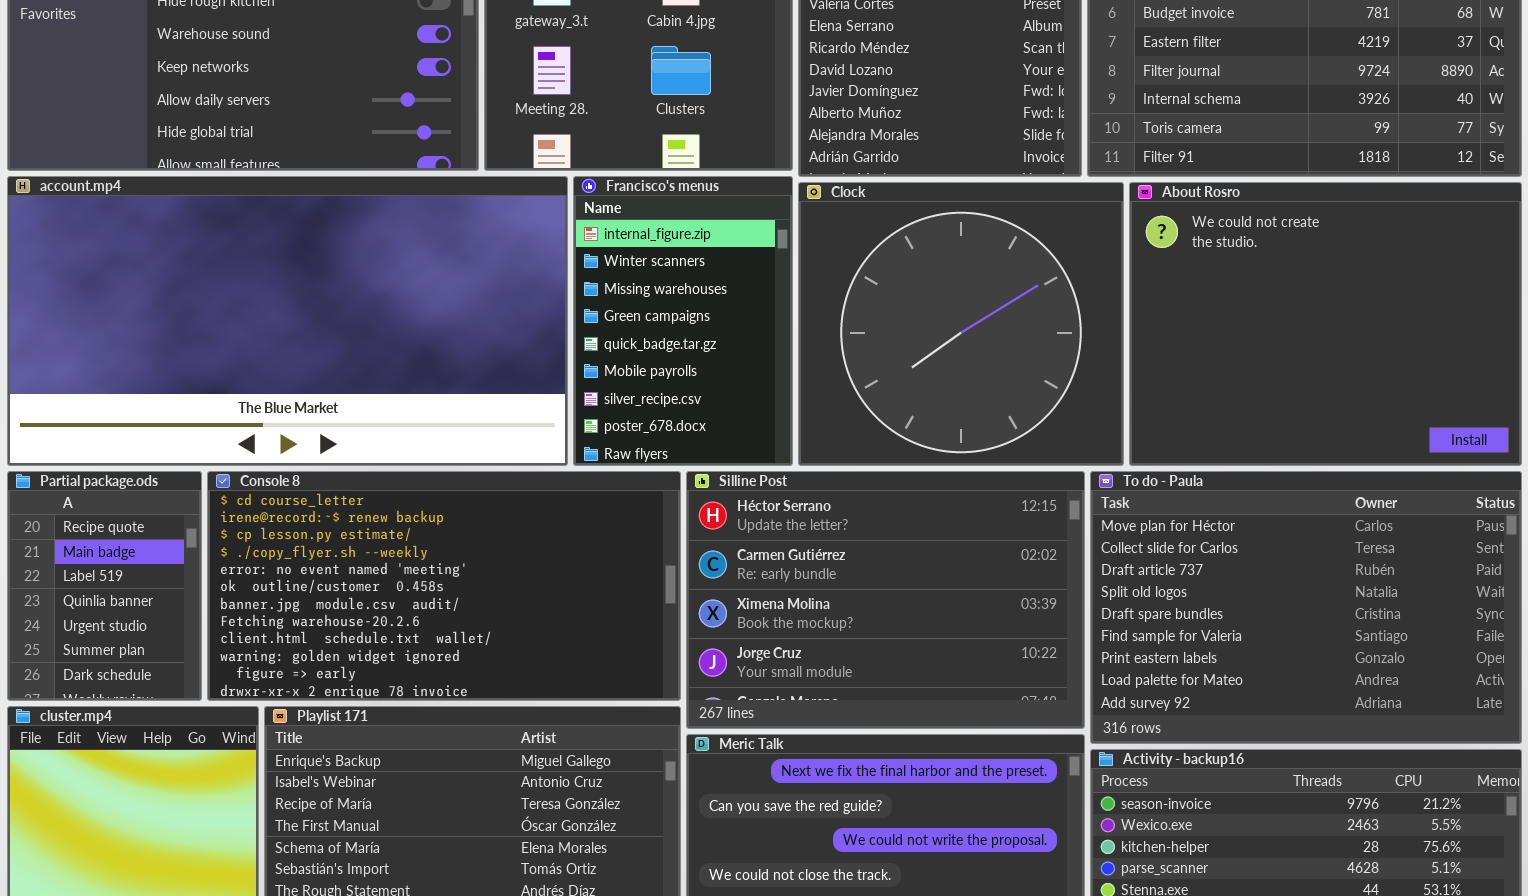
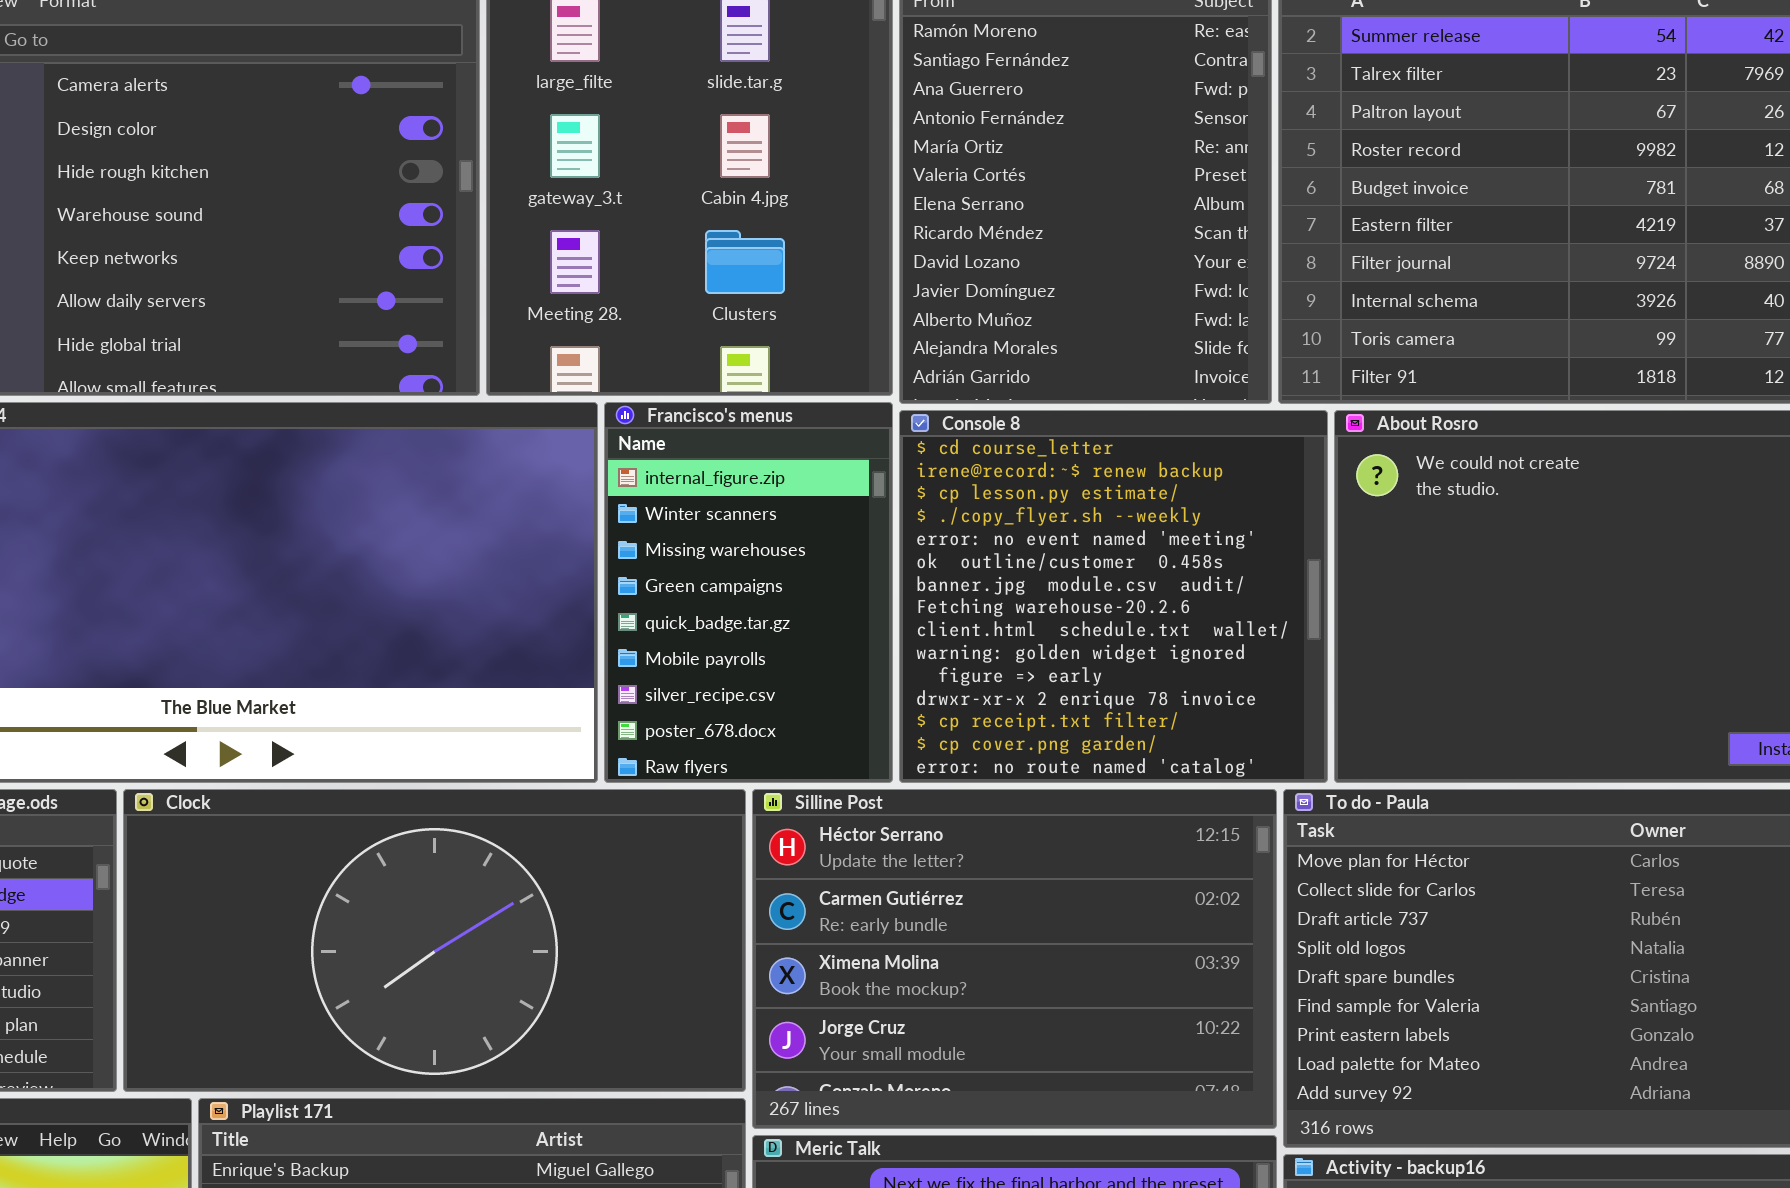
Clock: [798,182,1124,466] -> [123,789,746,1092], moved, resized
Console 8: [207,471,681,701] -> [899,410,1328,783], moved, resized

